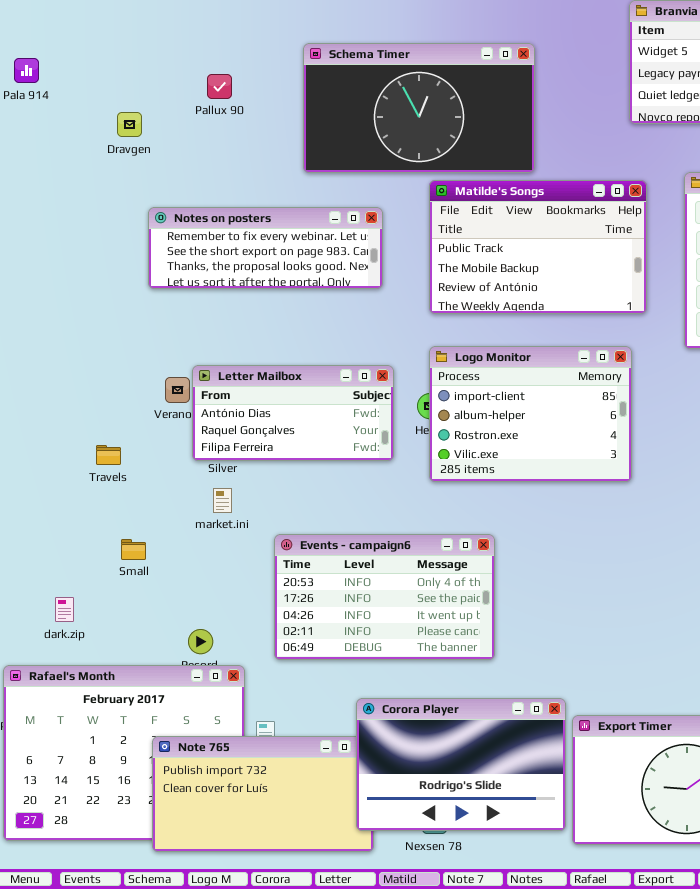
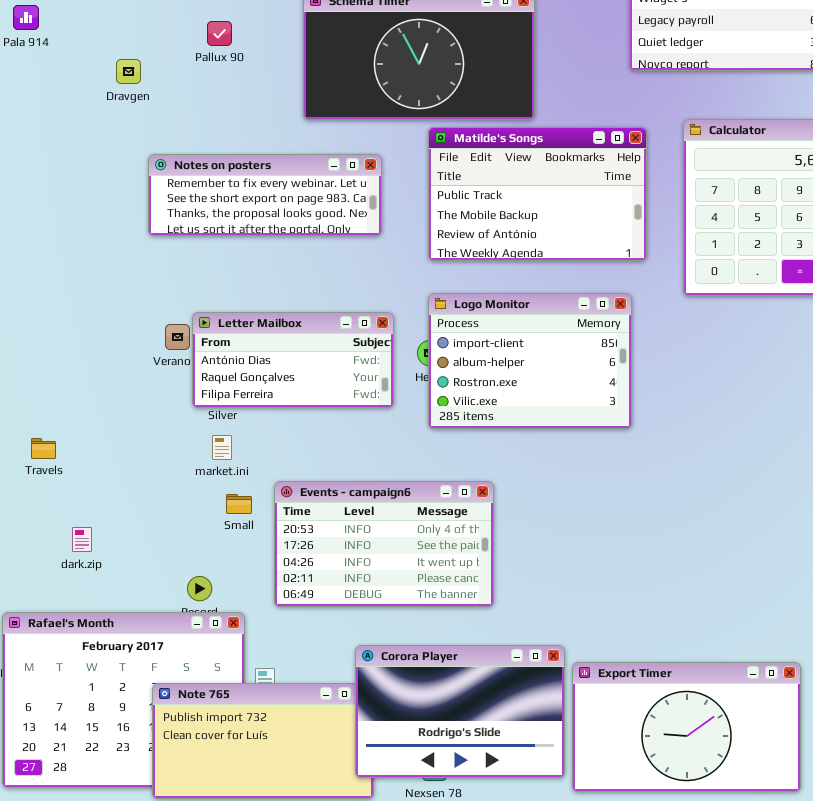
Travels: [96,445,121,465] -> [31,438,56,459], moved
Small: [121,539,146,560] -> [226,494,252,514], moved
dark.zip: [55,597,74,622] -> [72,527,92,552], moved

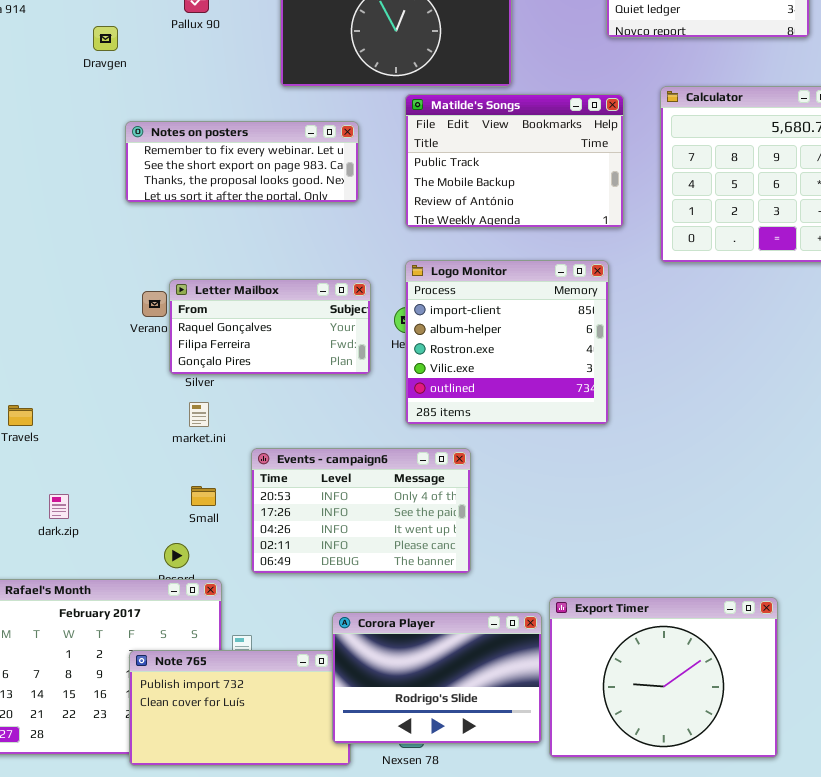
Logo Monitor: [428,293,632,429] -> [405,260,609,425], resized
Letter Mailbox: [192,312,394,408] -> [169,279,371,375], scrolled down 1 row
Small: [226,494,252,514] -> [191,486,216,506], moved
Export Timer: [572,662,801,792] -> [549,597,778,758], resized

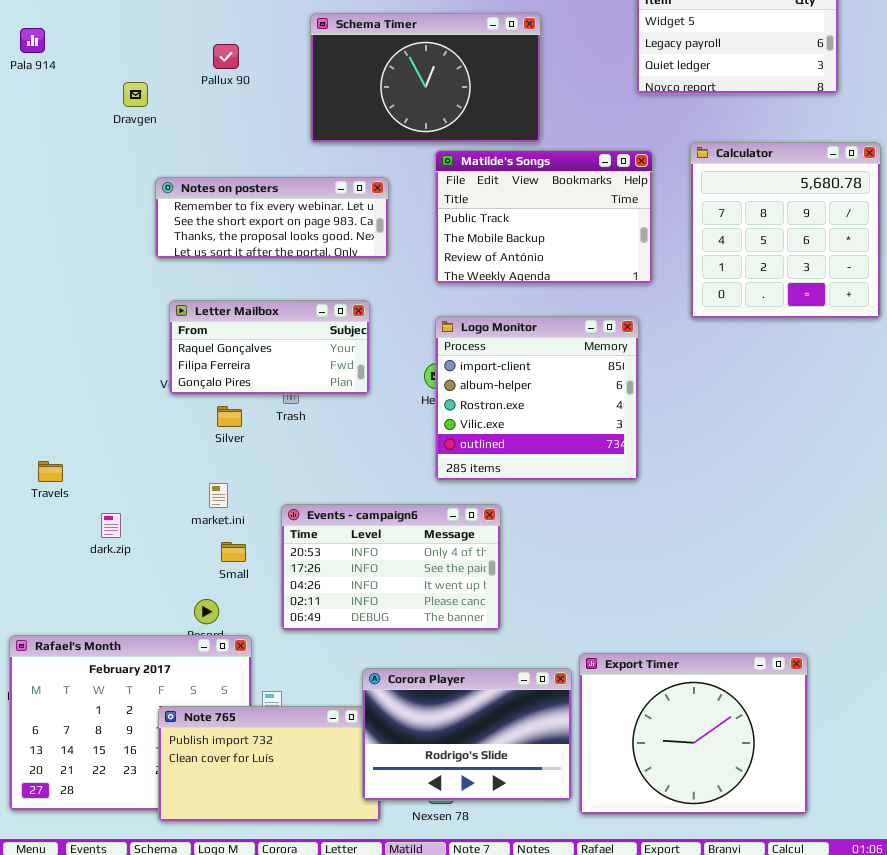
Letter Mailbox: [169,279,371,375] -> [169,300,370,395], moved
market.ini: [189,402,209,427] -> [209,483,228,508], moved
dark.zip: [49,494,69,519] -> [101,513,121,538], moved

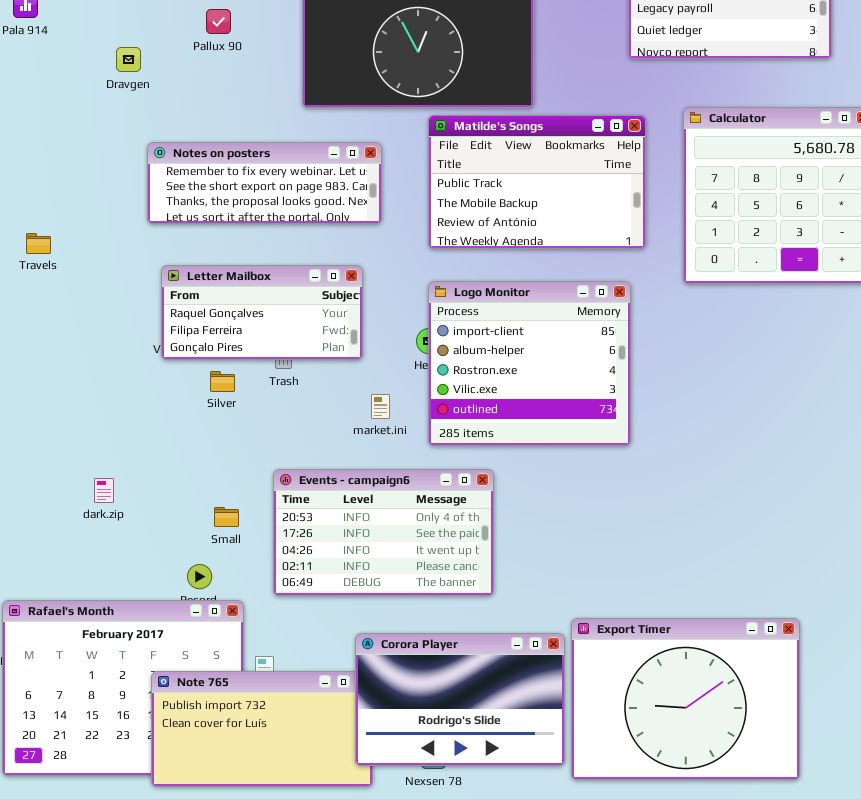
Travels: [38,461,63,482] -> [26,233,51,254], moved
market.ini: [209,483,228,508] -> [371,394,390,419], moved

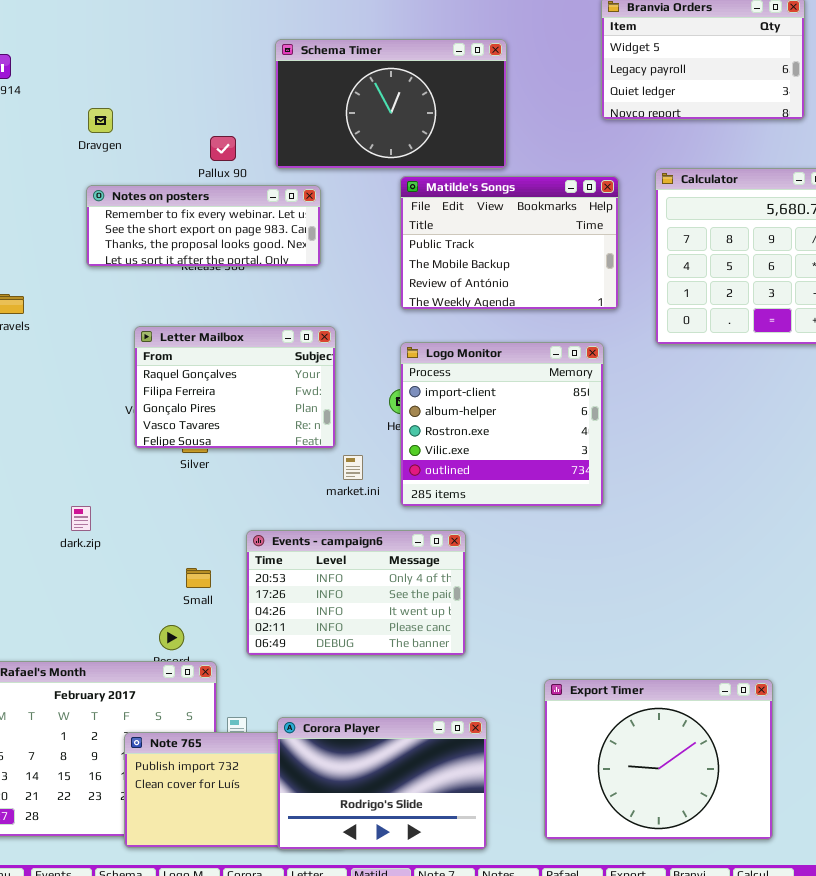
Pallux 90: [206,9,231,34] -> [210,136,236,161], moved
Notes on posters: [147,142,382,224] -> [86,185,321,267], moved
Letter Mailbox: [161,265,363,360] -> [134,326,336,449], resized
dark.zip: [94,478,114,503] -> [71,506,91,531], moved
Corora Player: [355,633,565,766] -> [277,717,487,850], moved

